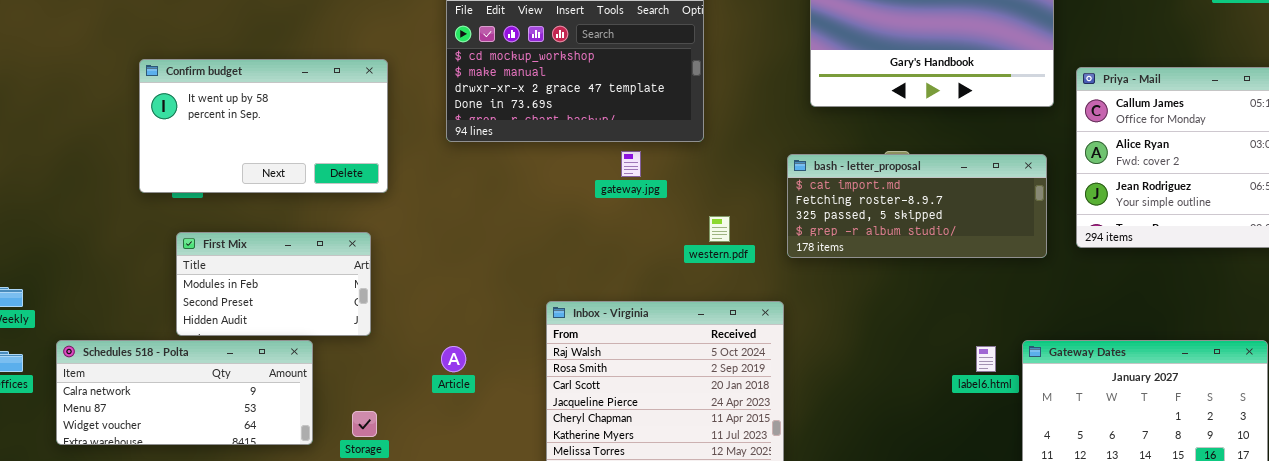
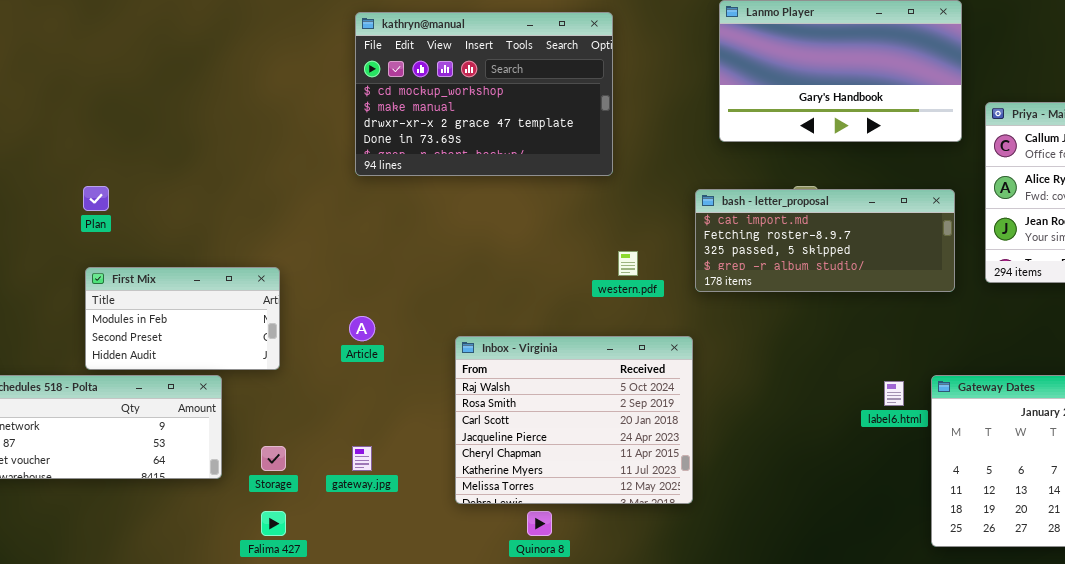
Confirm budget: [139,59,388,193] -> none, closed
gateway.jpg: [621,151,641,177] -> [352,446,372,471], moved
Article: [441,346,466,372] -> [349,316,375,341], moved

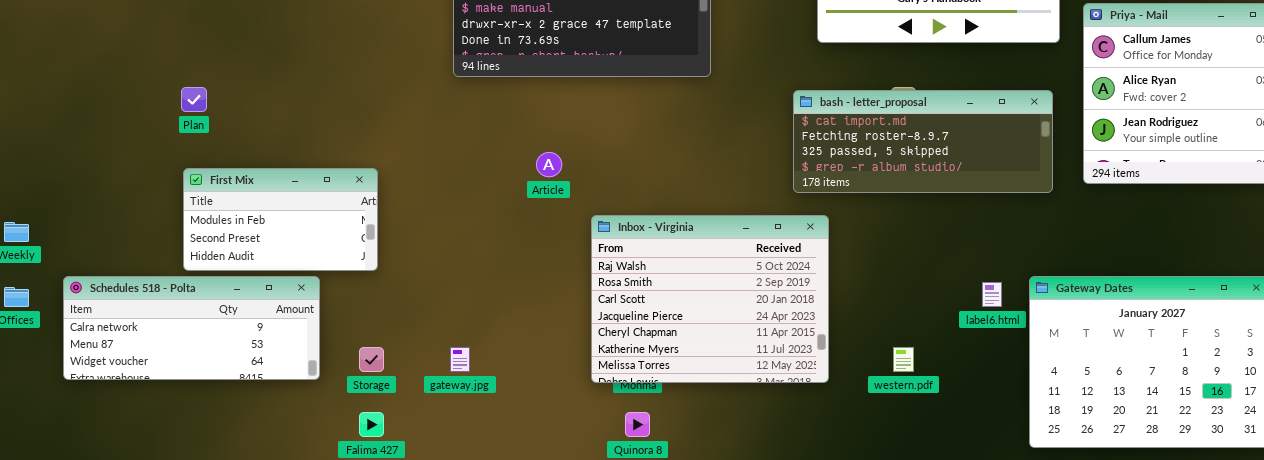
western.pdf: [618,251,638,276] -> [893,347,914,372], moved
Article: [349,316,375,341] -> [536,152,562,177], moved
Inbox - Virginia: [455,336,693,504] -> [591,215,829,383], moved

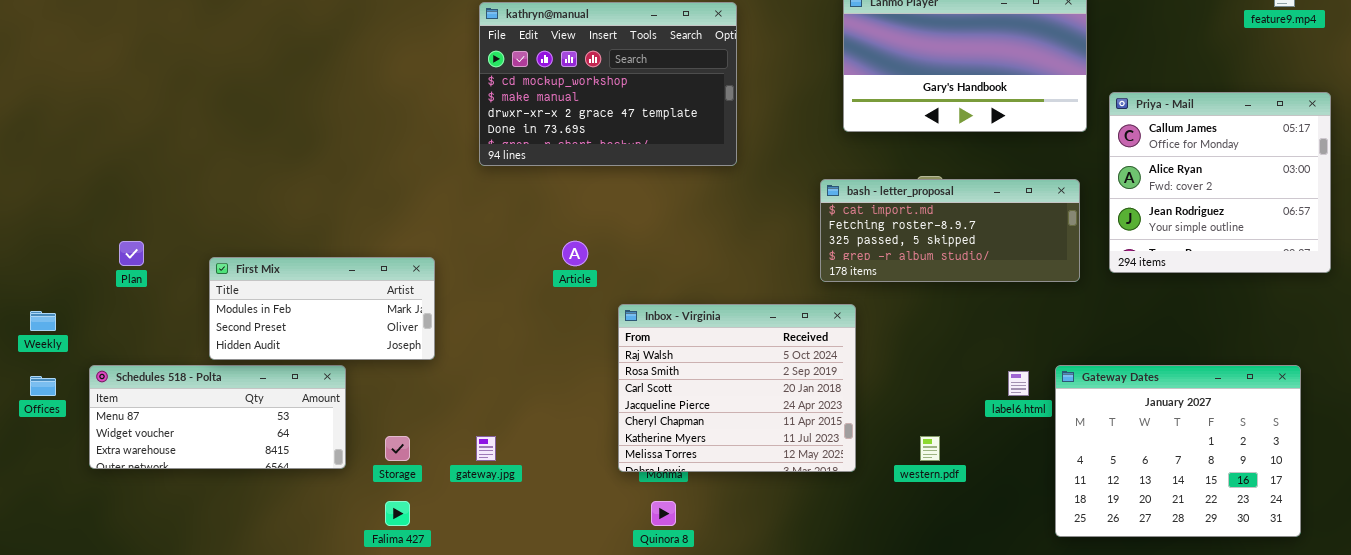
Plan: [181,87,207,112] -> [119,241,144,266], moved
First Mix: [183,168,378,271] -> [209,257,435,360], resized
Schedules 518 - Polta: [63,276,320,380] -> [89,365,346,469], scrolled down 1 row

